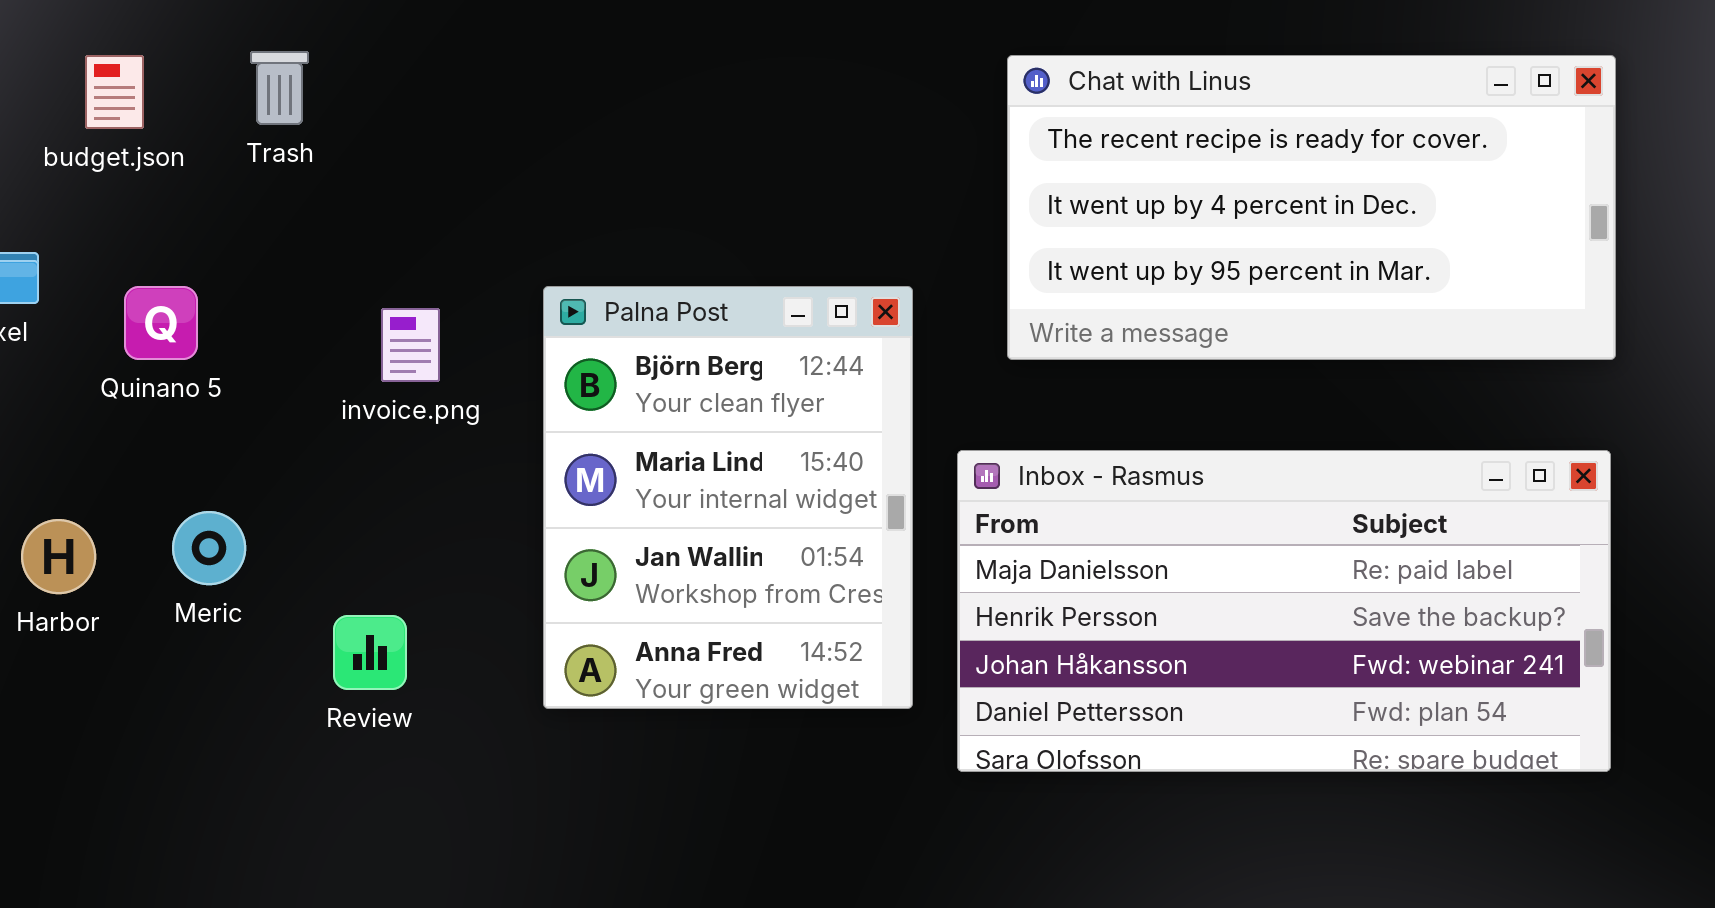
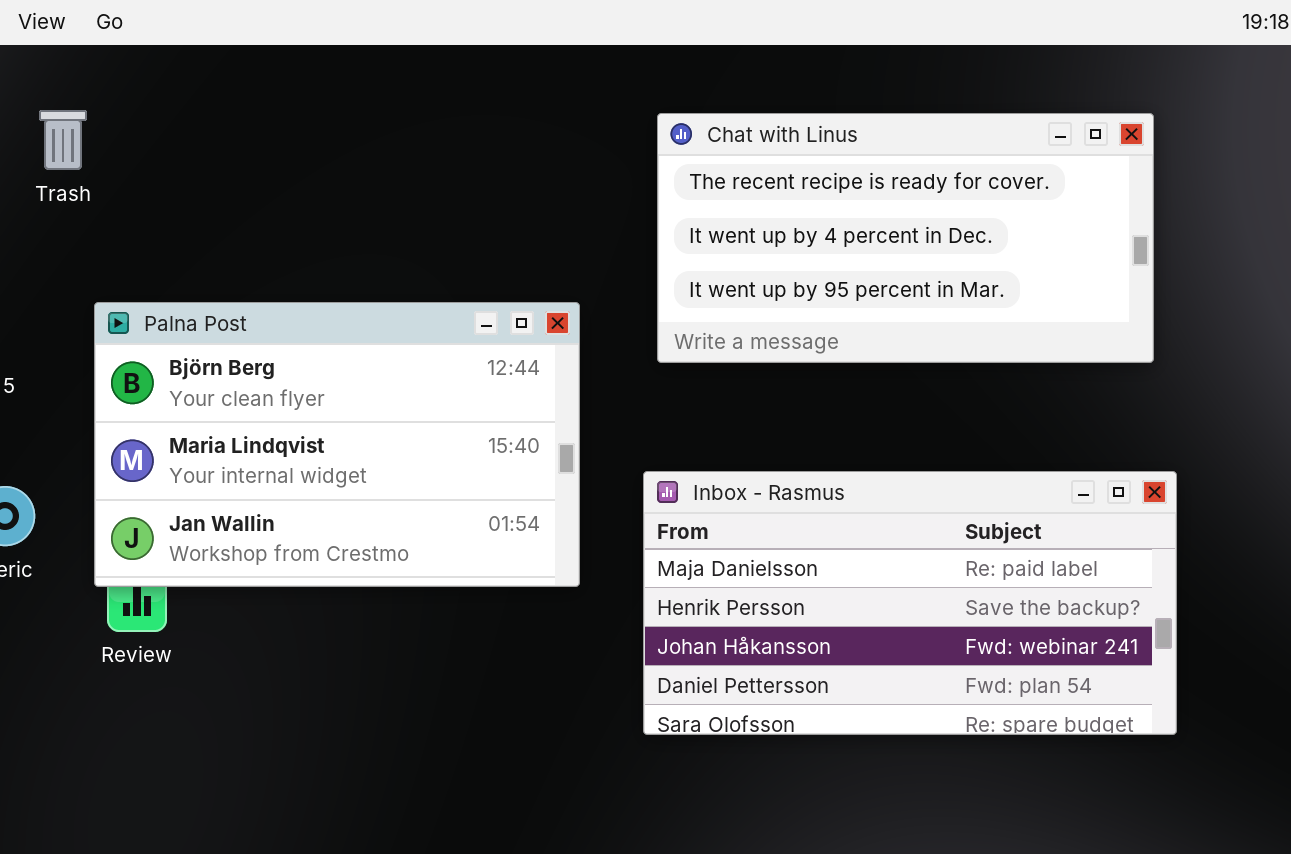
Palna Post: [543,286,913,709] -> [94,302,580,587], resized
Inbox - Rasmus: [957,450,1611,772] -> [643,471,1177,735], moved

